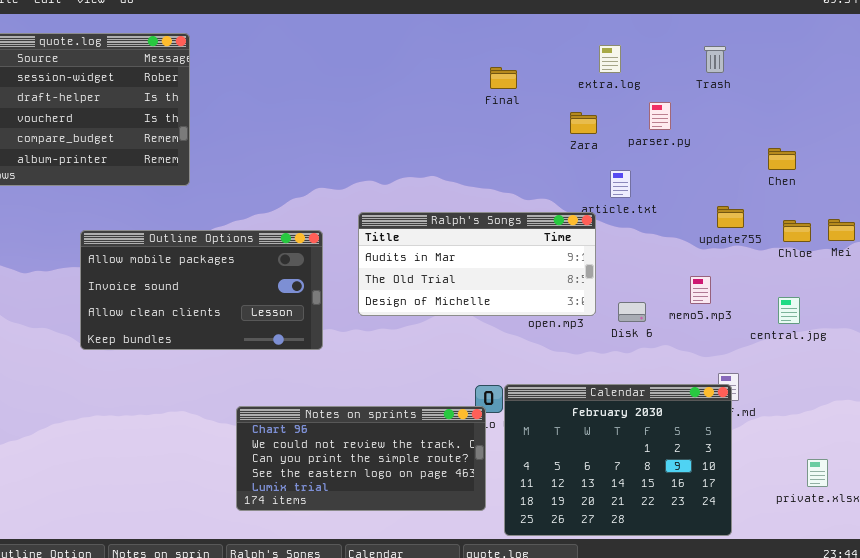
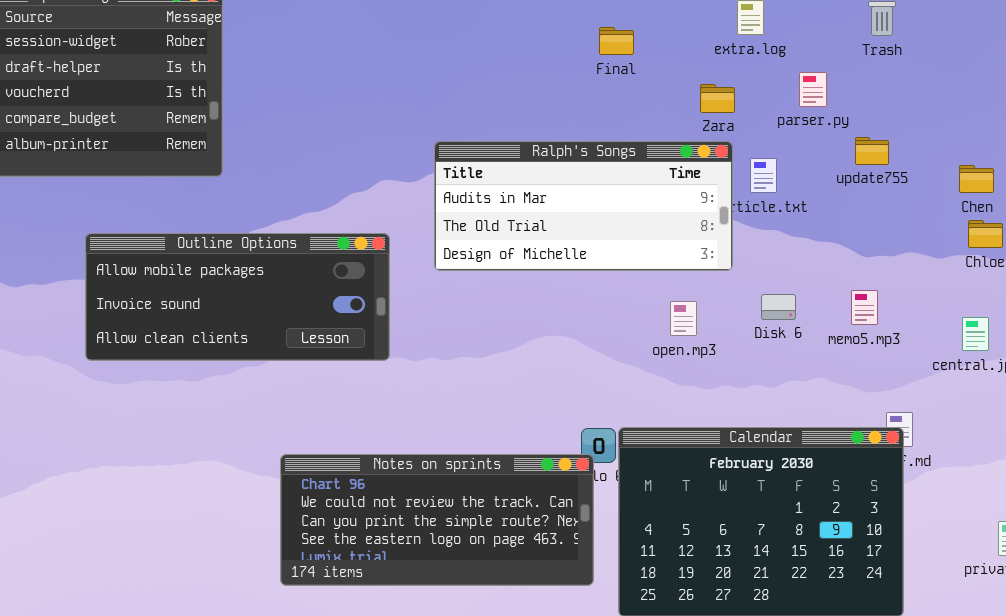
Chen: [768,148,796,170] -> [959,165,994,193], moved
update755: [717,206,744,228] -> [855,137,889,165], moved
Ralph's Songs: [358,212,596,316] -> [434,141,733,271], moved
Outline Options: [80,230,323,350] -> [85,233,390,361], resized
Disk 6: [618,302,646,322] -> [761,294,796,320], moved

